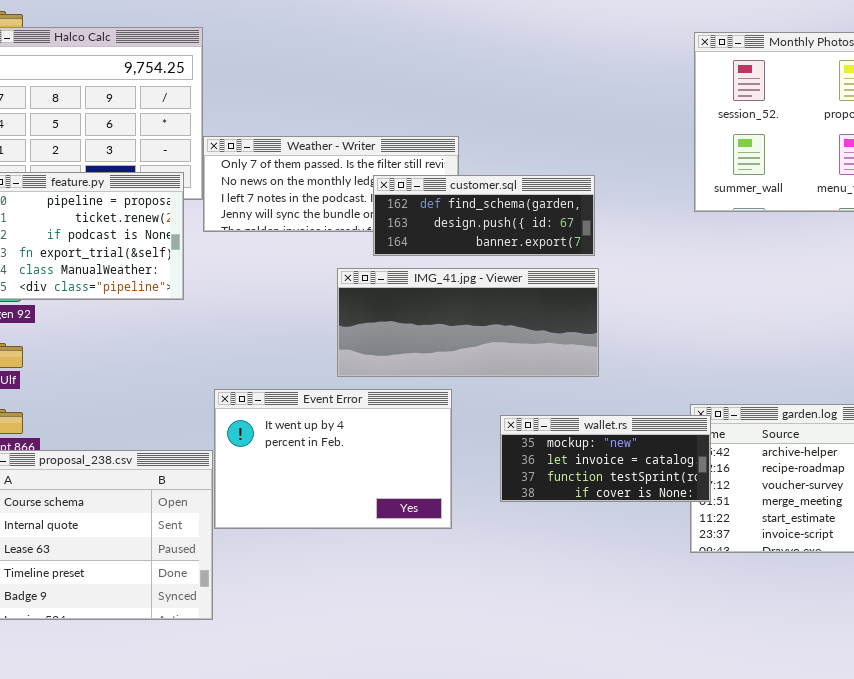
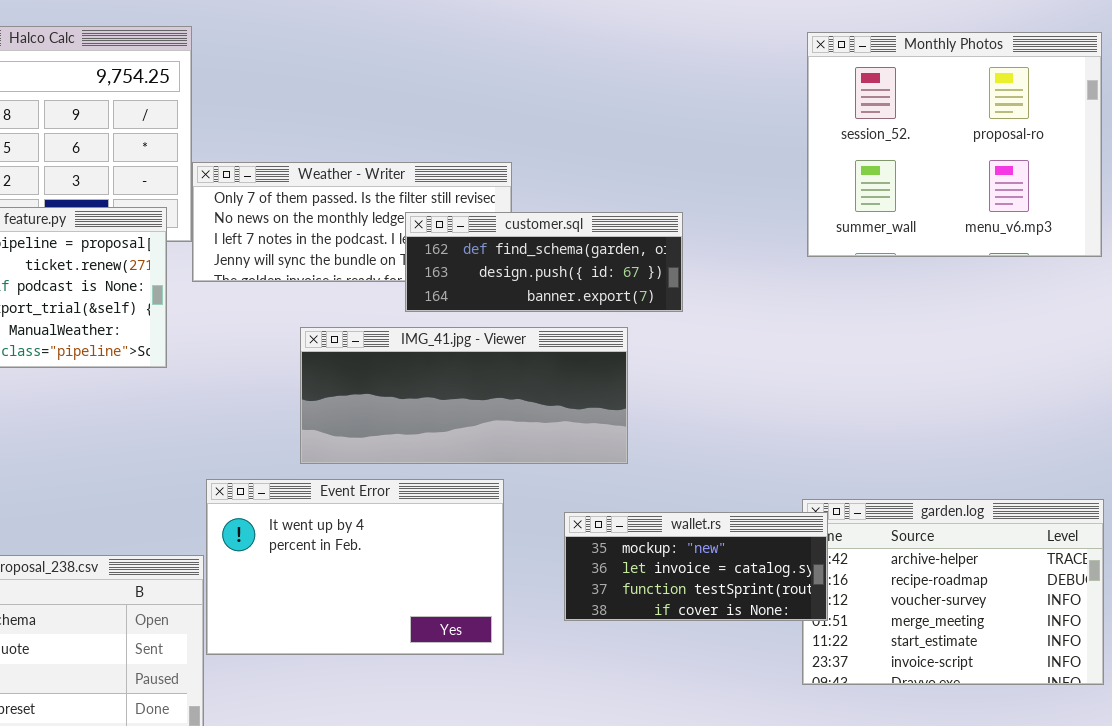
IMG_41.jpg - Viewer: [337,268,599,377] -> [300,327,628,464], moved

